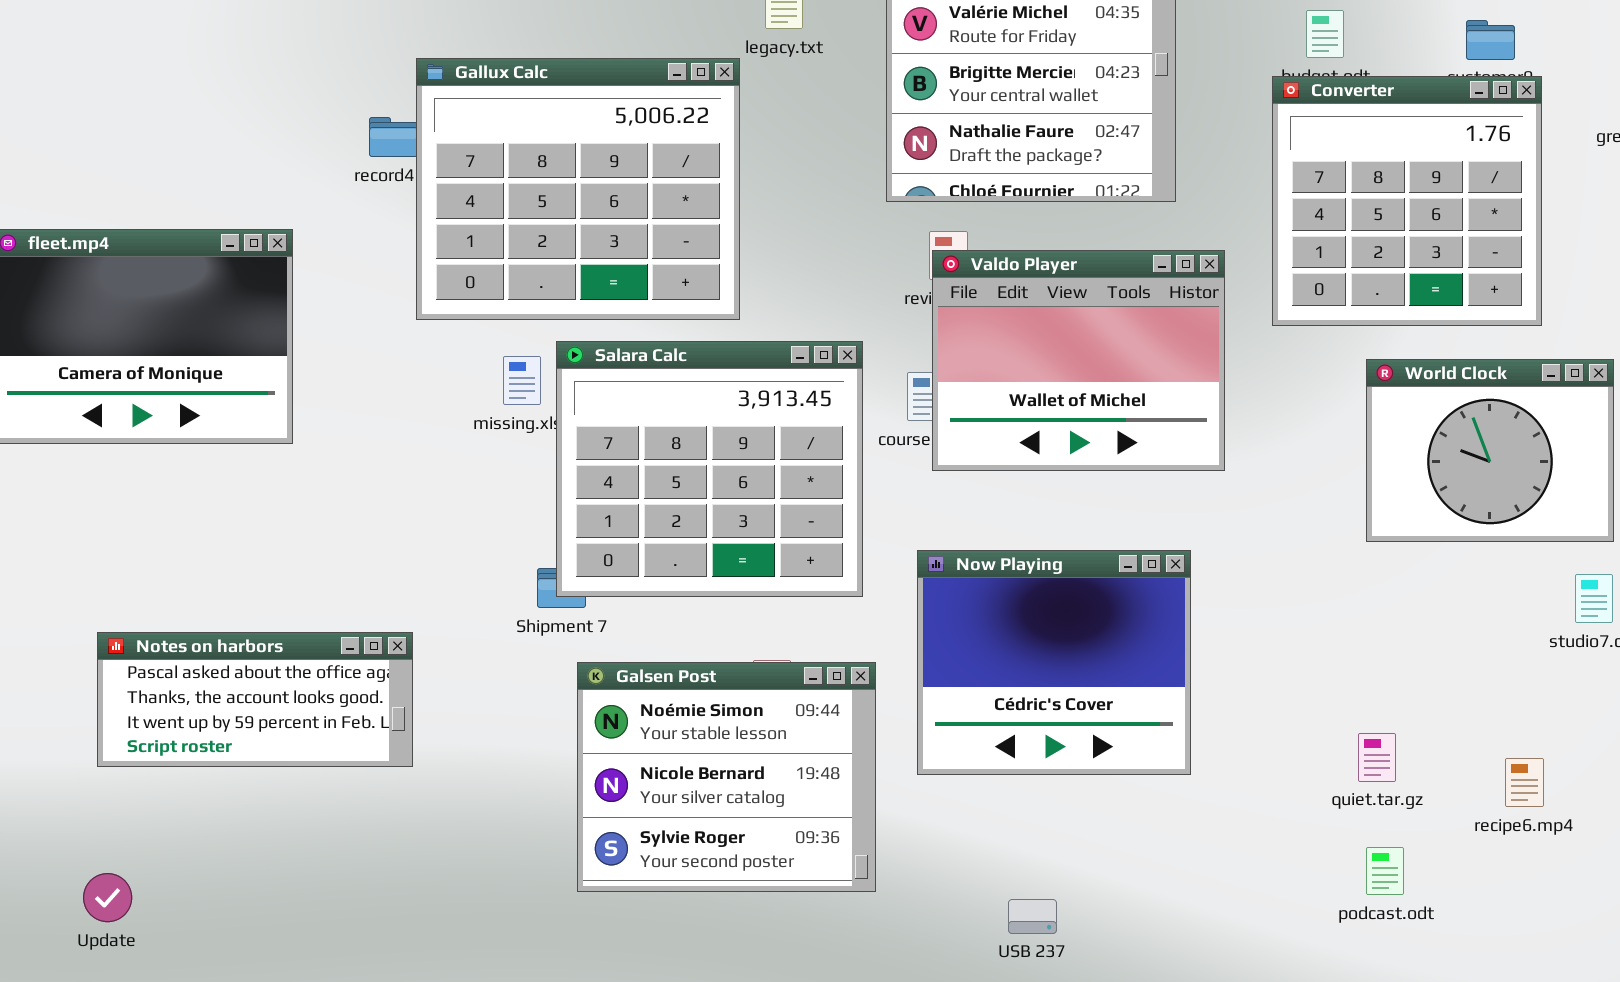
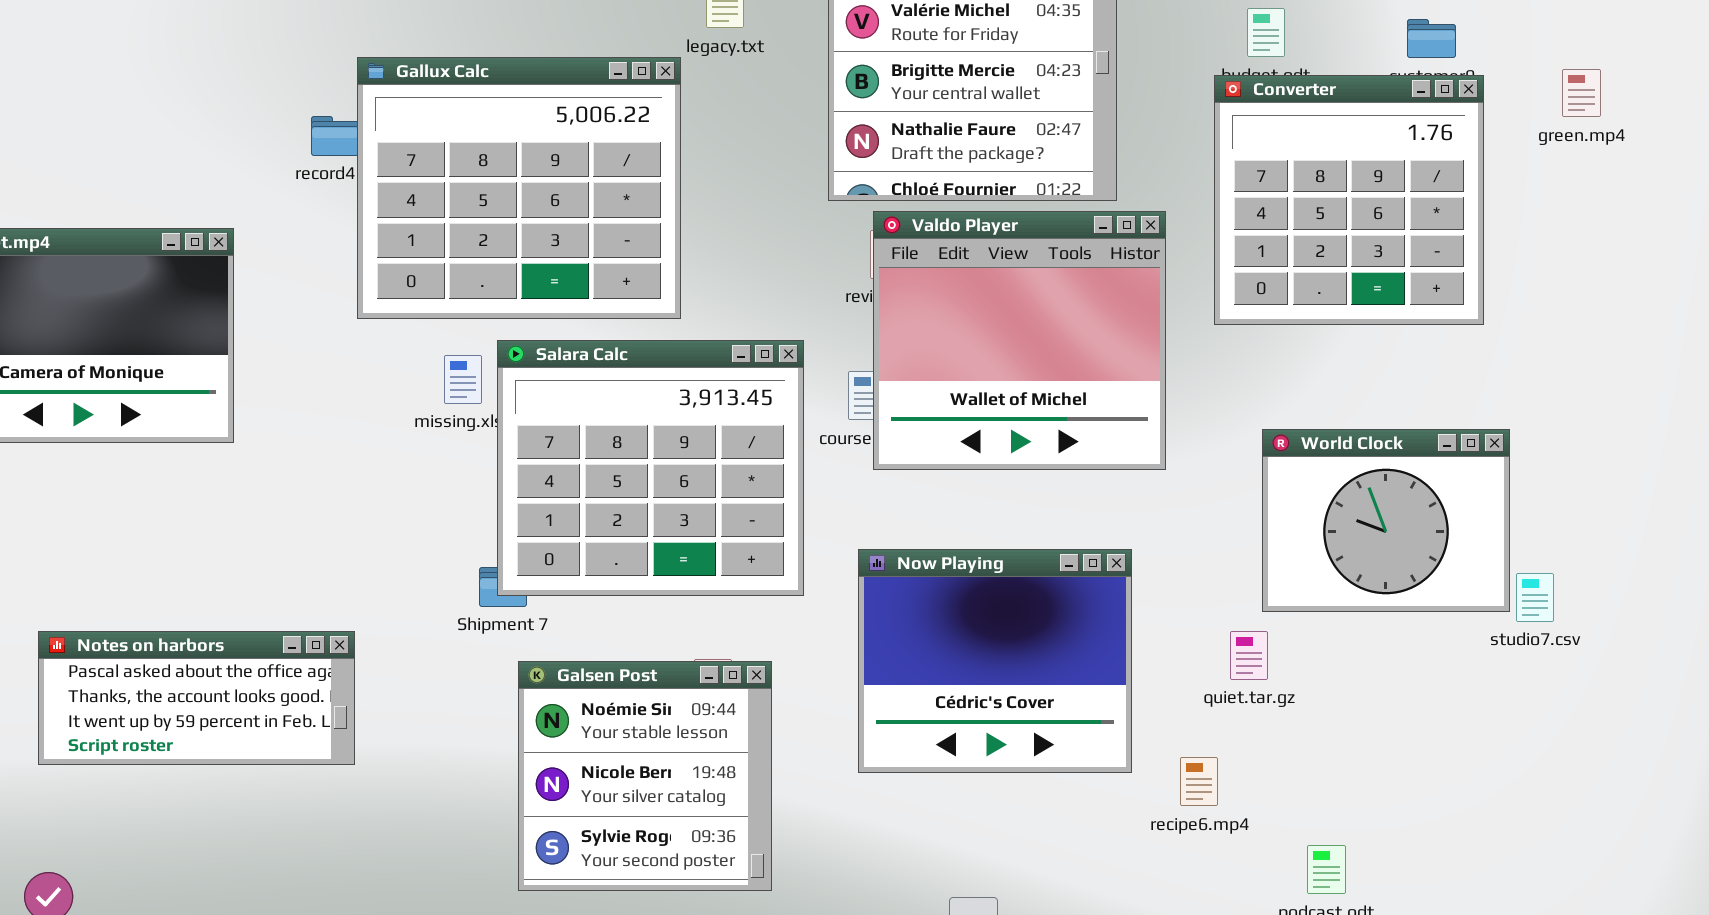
Valdo Player: [932,250,1225,471] -> [873,211,1166,470], resized
World Clock: [1366,359,1614,542] -> [1262,429,1510,612], moved
Galsen Post: [577,662,876,892] -> [518,661,772,891], resized
quiet.tar.gz: [1358,733,1396,782] -> [1230,631,1268,680], moved
recipe6.mp4: [1505,758,1544,807] -> [1180,757,1218,806], moved

